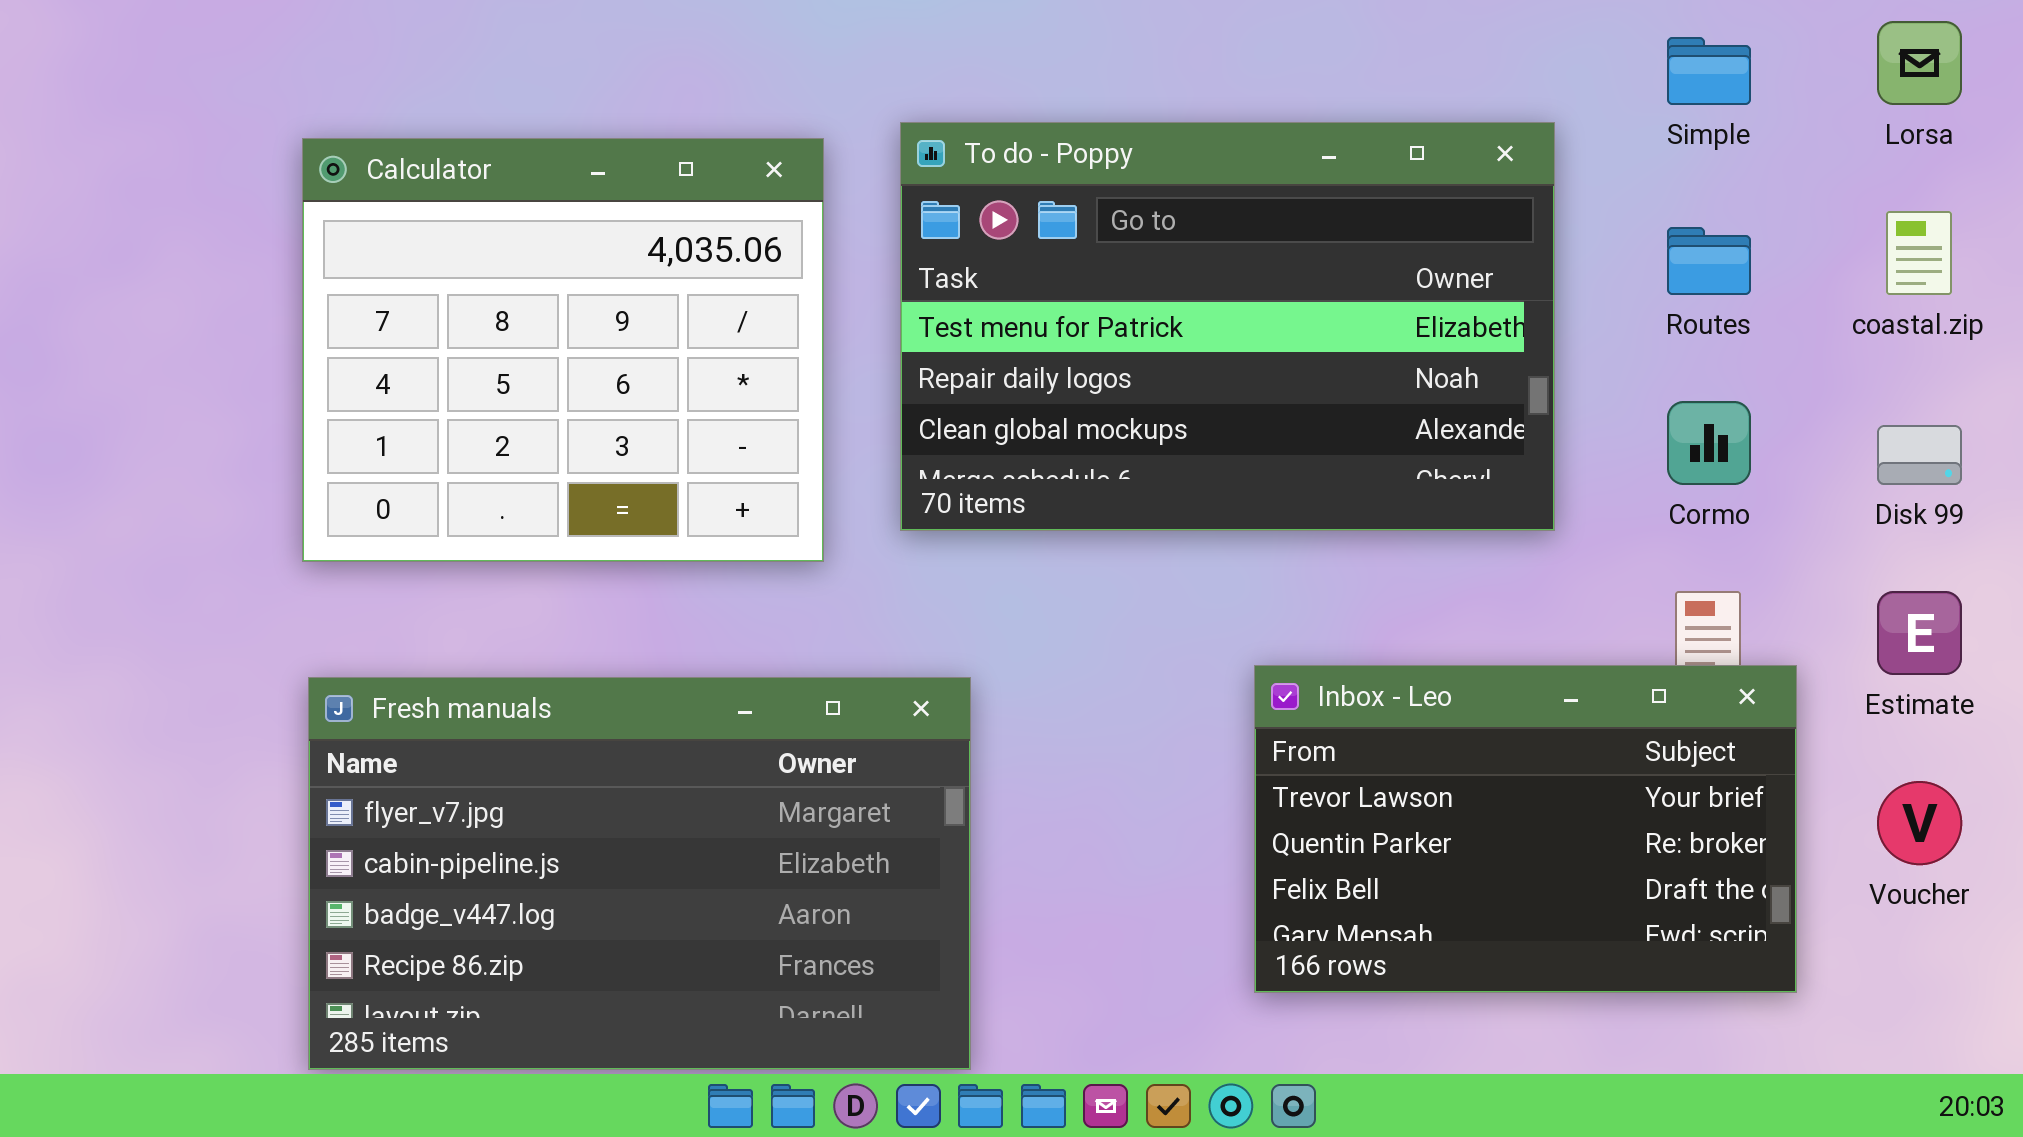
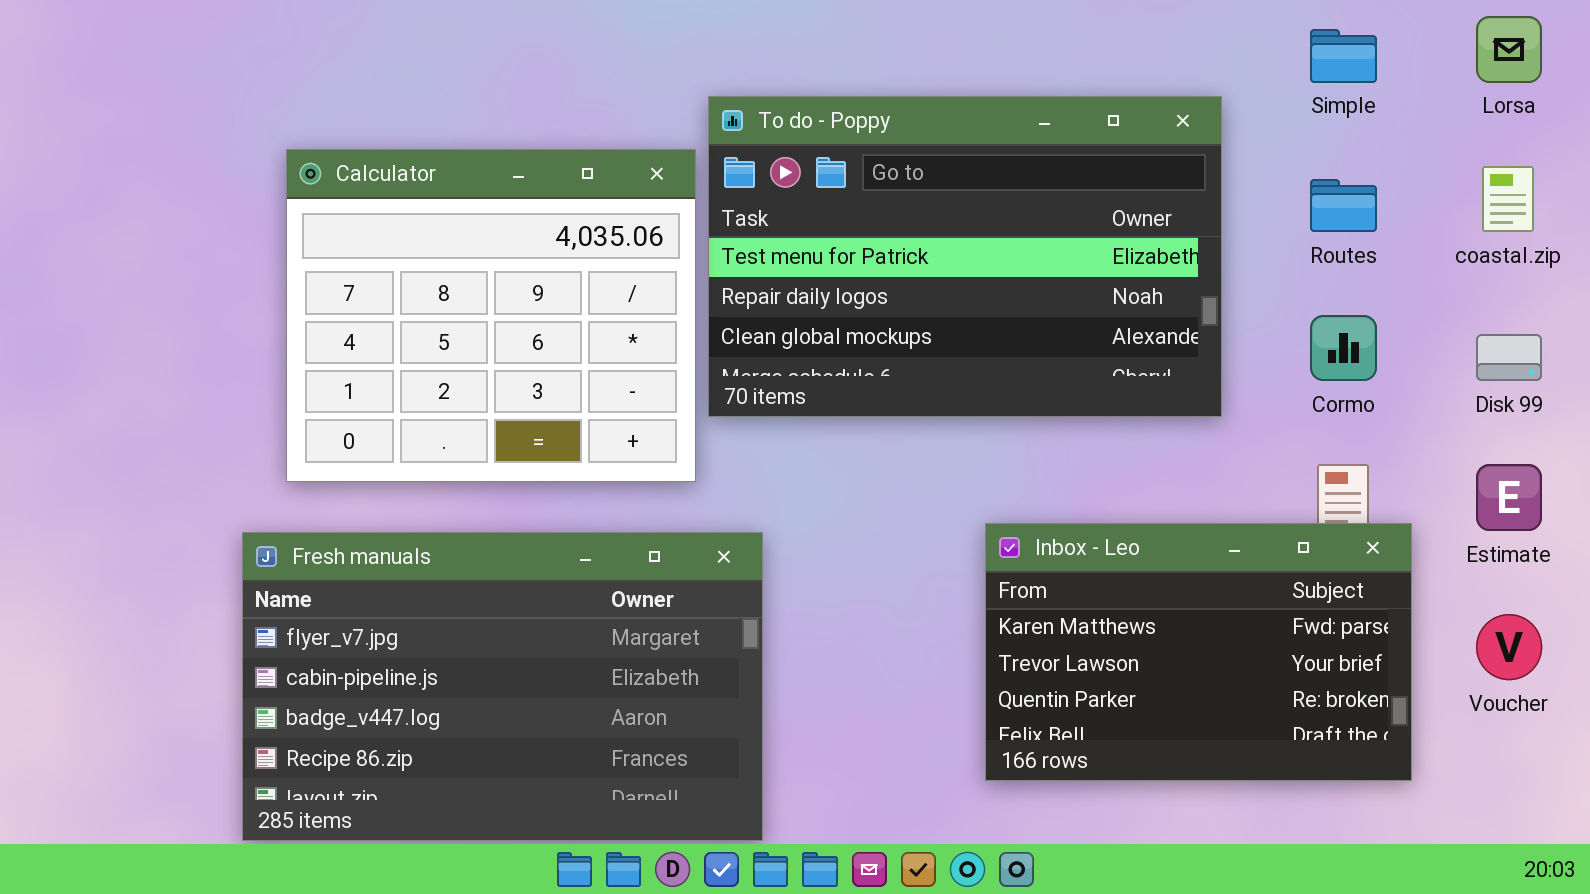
Calculator: [302,138,824,562] -> [286,149,696,482], moved
Inbox - Leo: [1254,665,1797,993] -> [985,523,1412,781], scrolled up 1 row

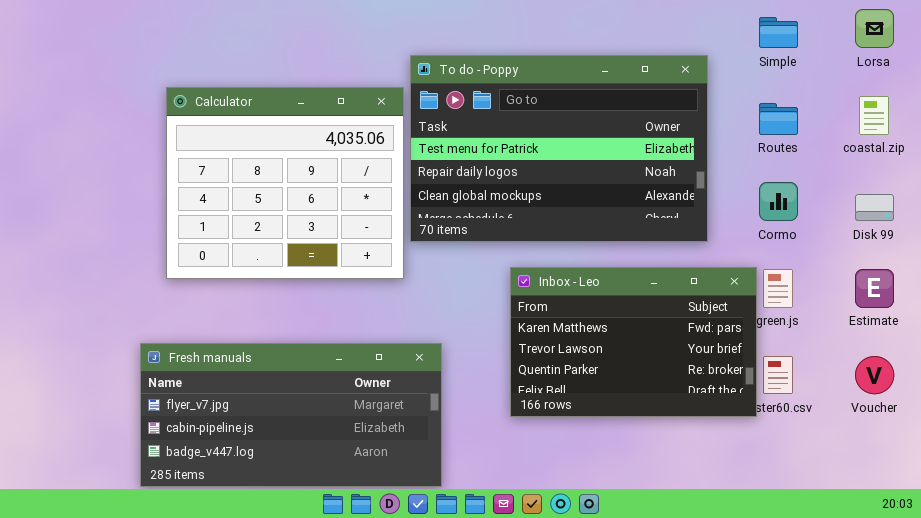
Inbox - Leo: [985,523,1412,781] -> [510,267,757,417], moved
Fresh manuals: [242,532,763,841] -> [140,343,442,487], resized

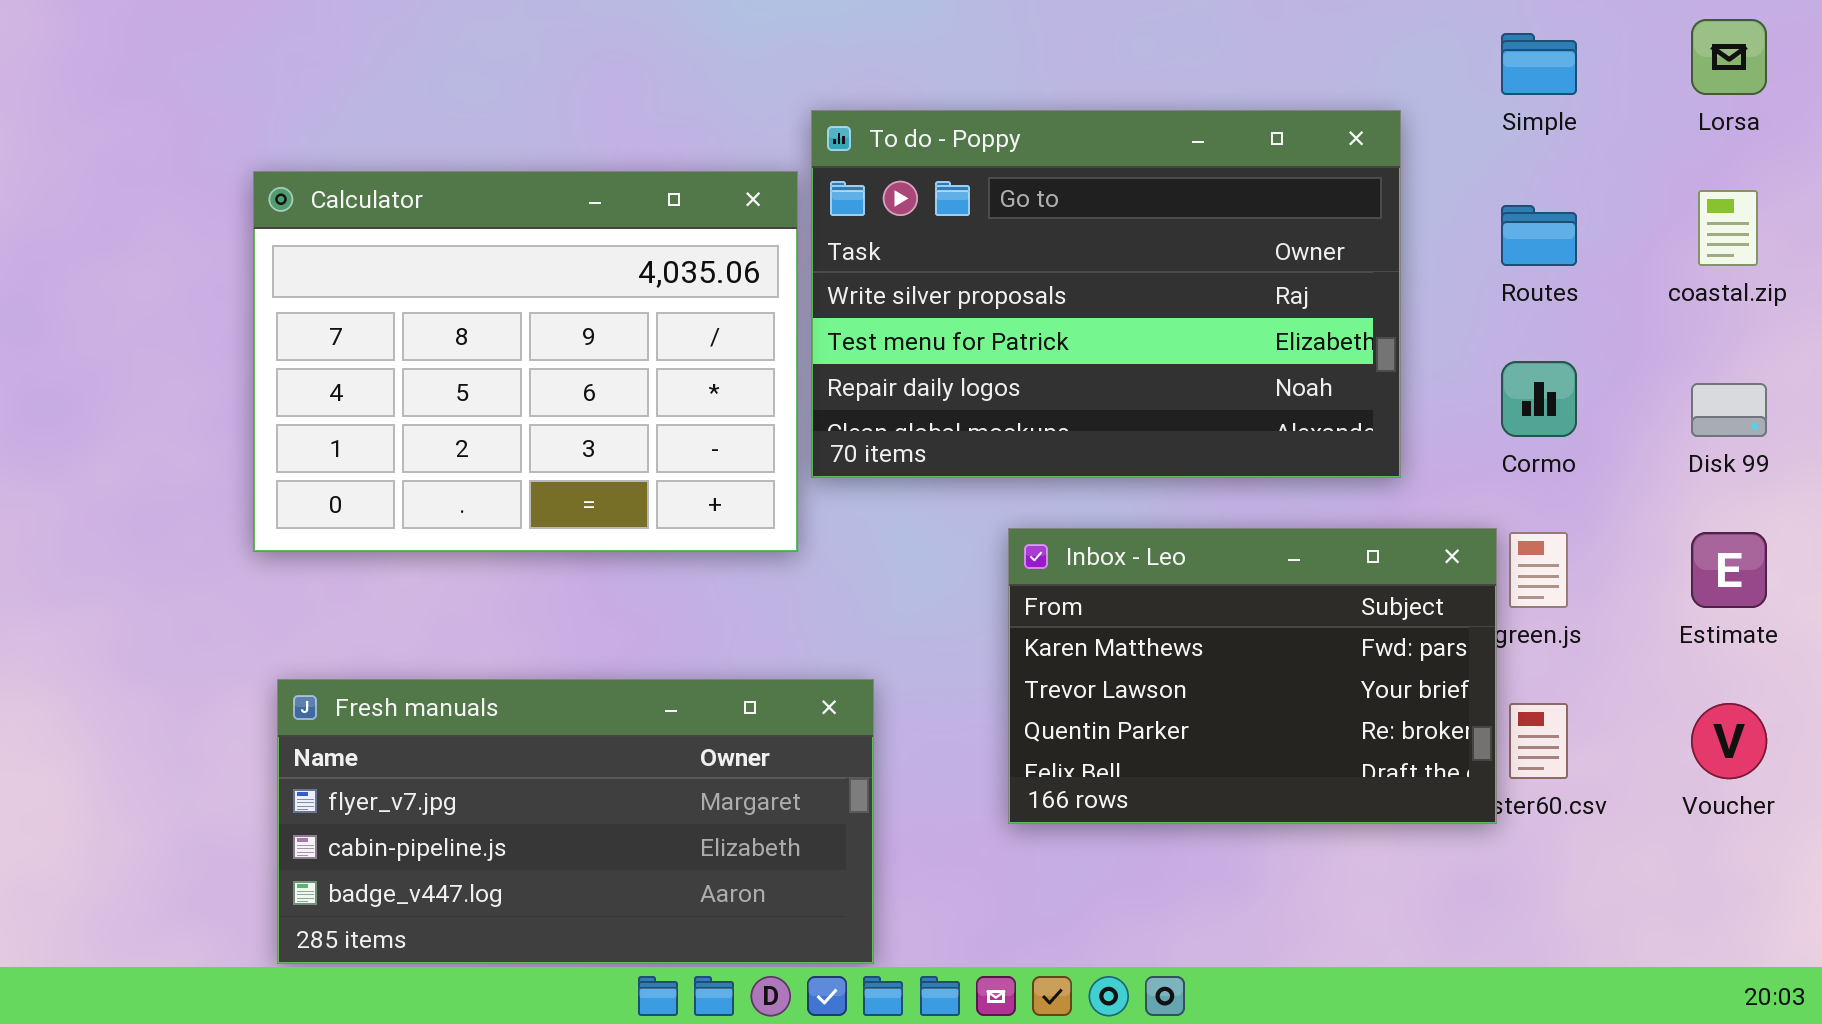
To do - Poppy: [410,55,708,242] -> [811,110,1401,478], scrolled up 1 row
Calculator: [166,87,404,279] -> [253,171,798,552], resized

